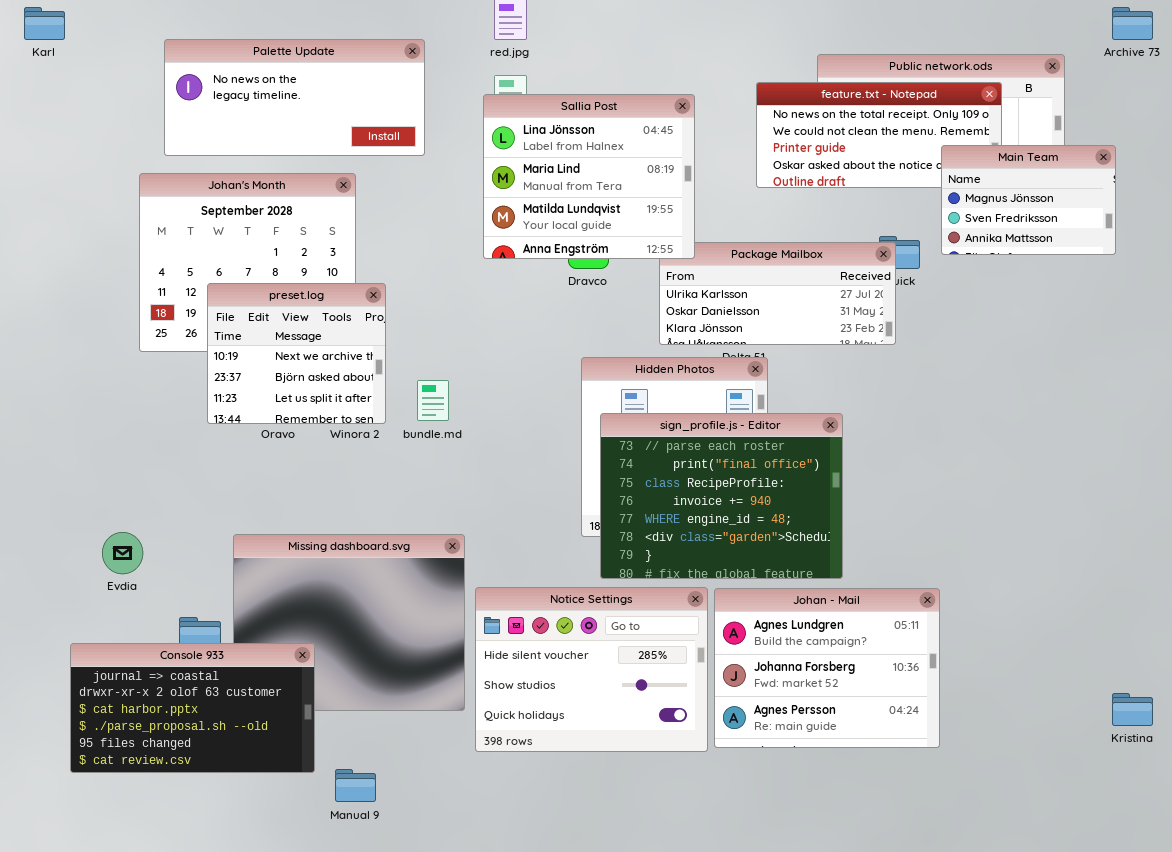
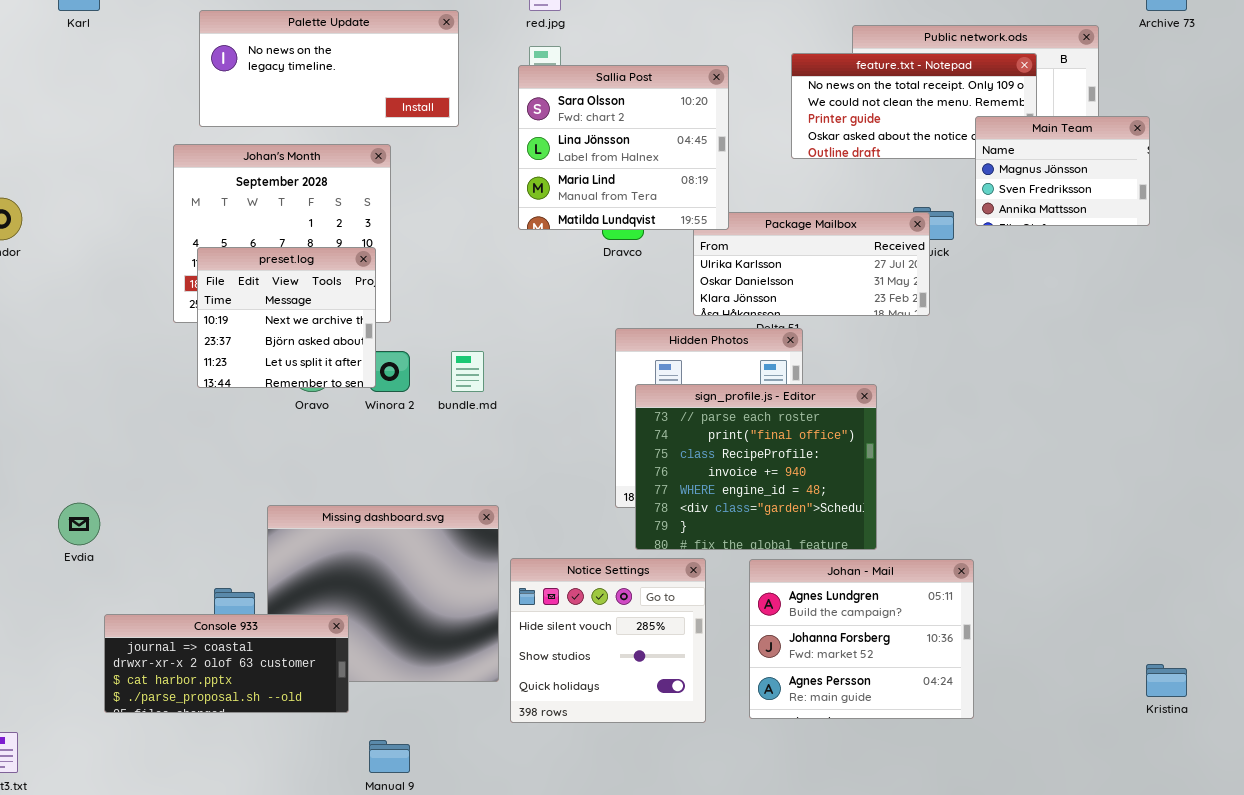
Sallia Post: [483,94,695,259] -> [518,65,729,230], scrolled up 1 row
preset.log: [207,283,386,424] -> [197,247,376,388], moved
Evdia: [102,532,143,574] -> [58,503,100,545], moved
Notice Settings: [475,587,708,752] -> [510,558,706,723], resized
Console 933: [70,643,315,773] -> [104,614,349,713], resized

